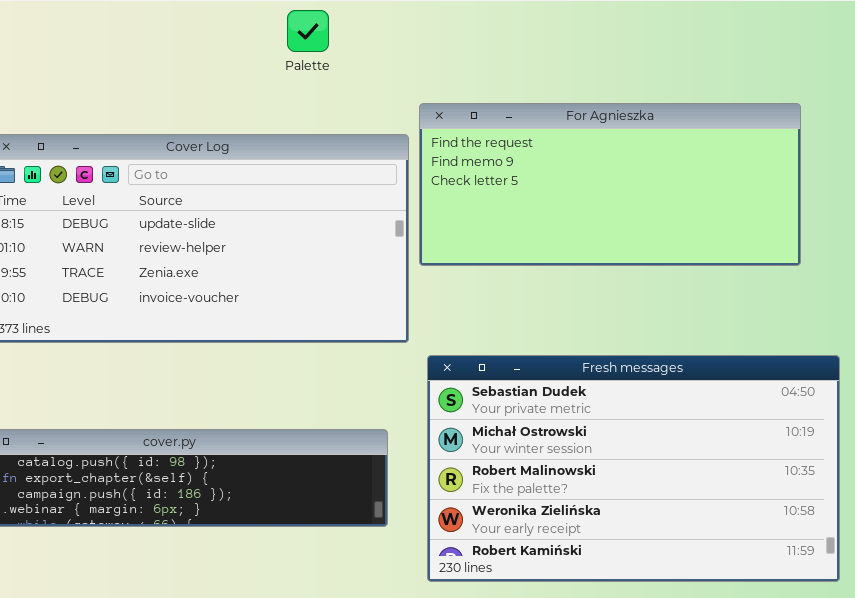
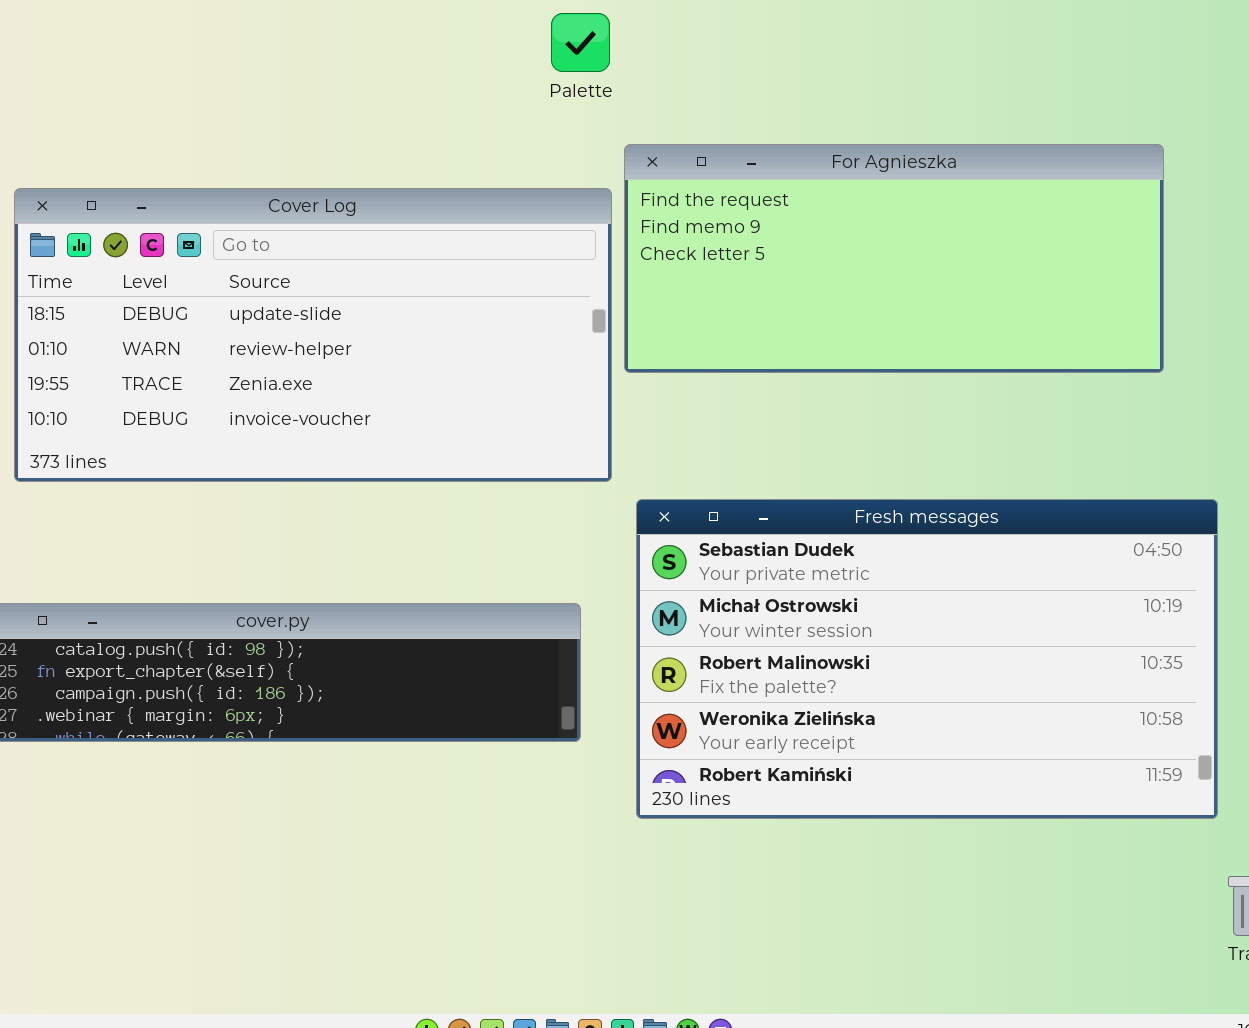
Palette: [287,10,329,52] -> [551,13,610,72], moved

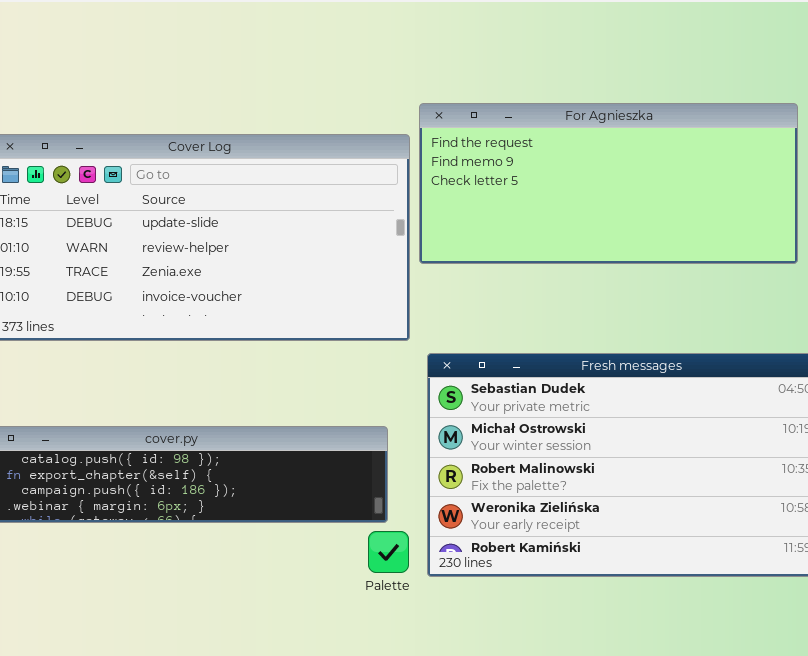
Palette: [551,13,610,72] -> [368,531,409,573], moved

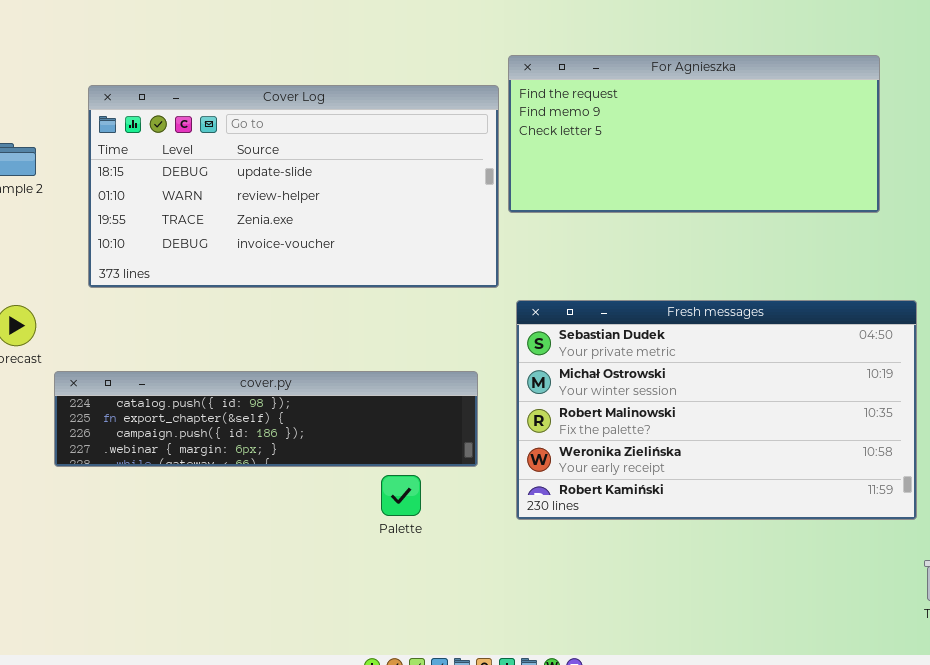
Palette: [368,531,409,573] -> [381,475,421,516], moved

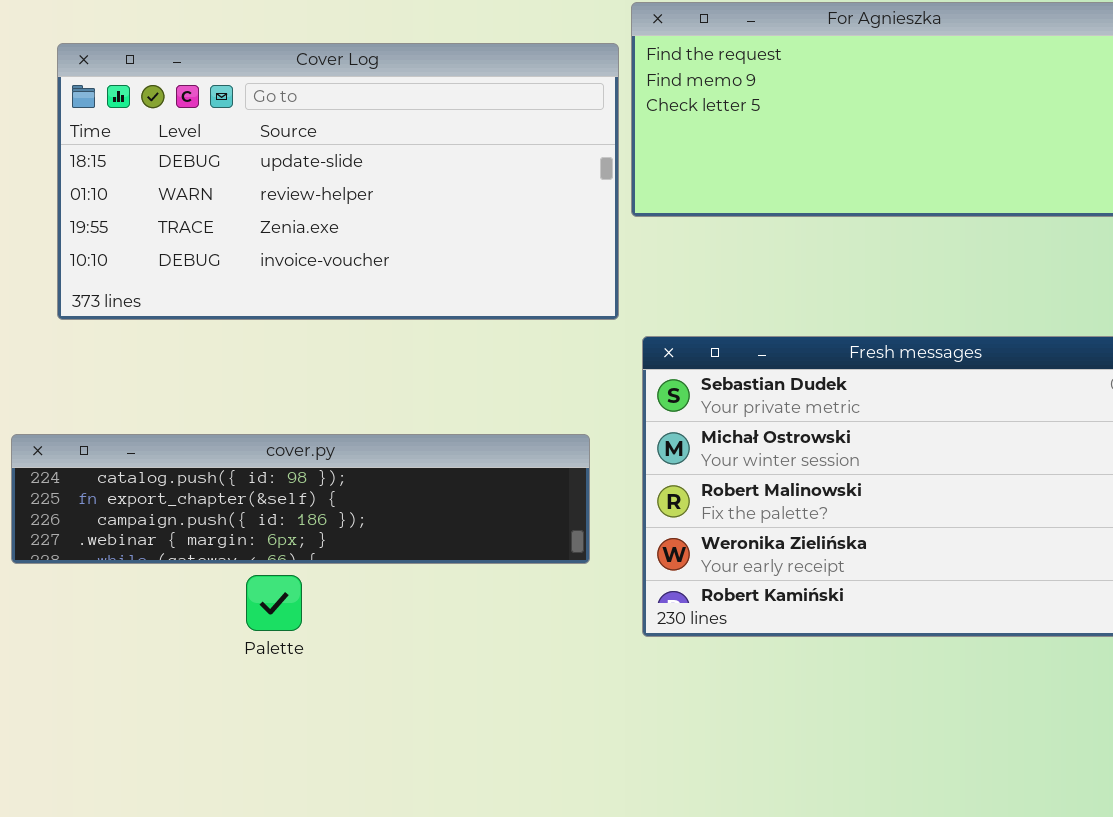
Palette: [381,475,421,516] -> [246,575,302,631], moved

